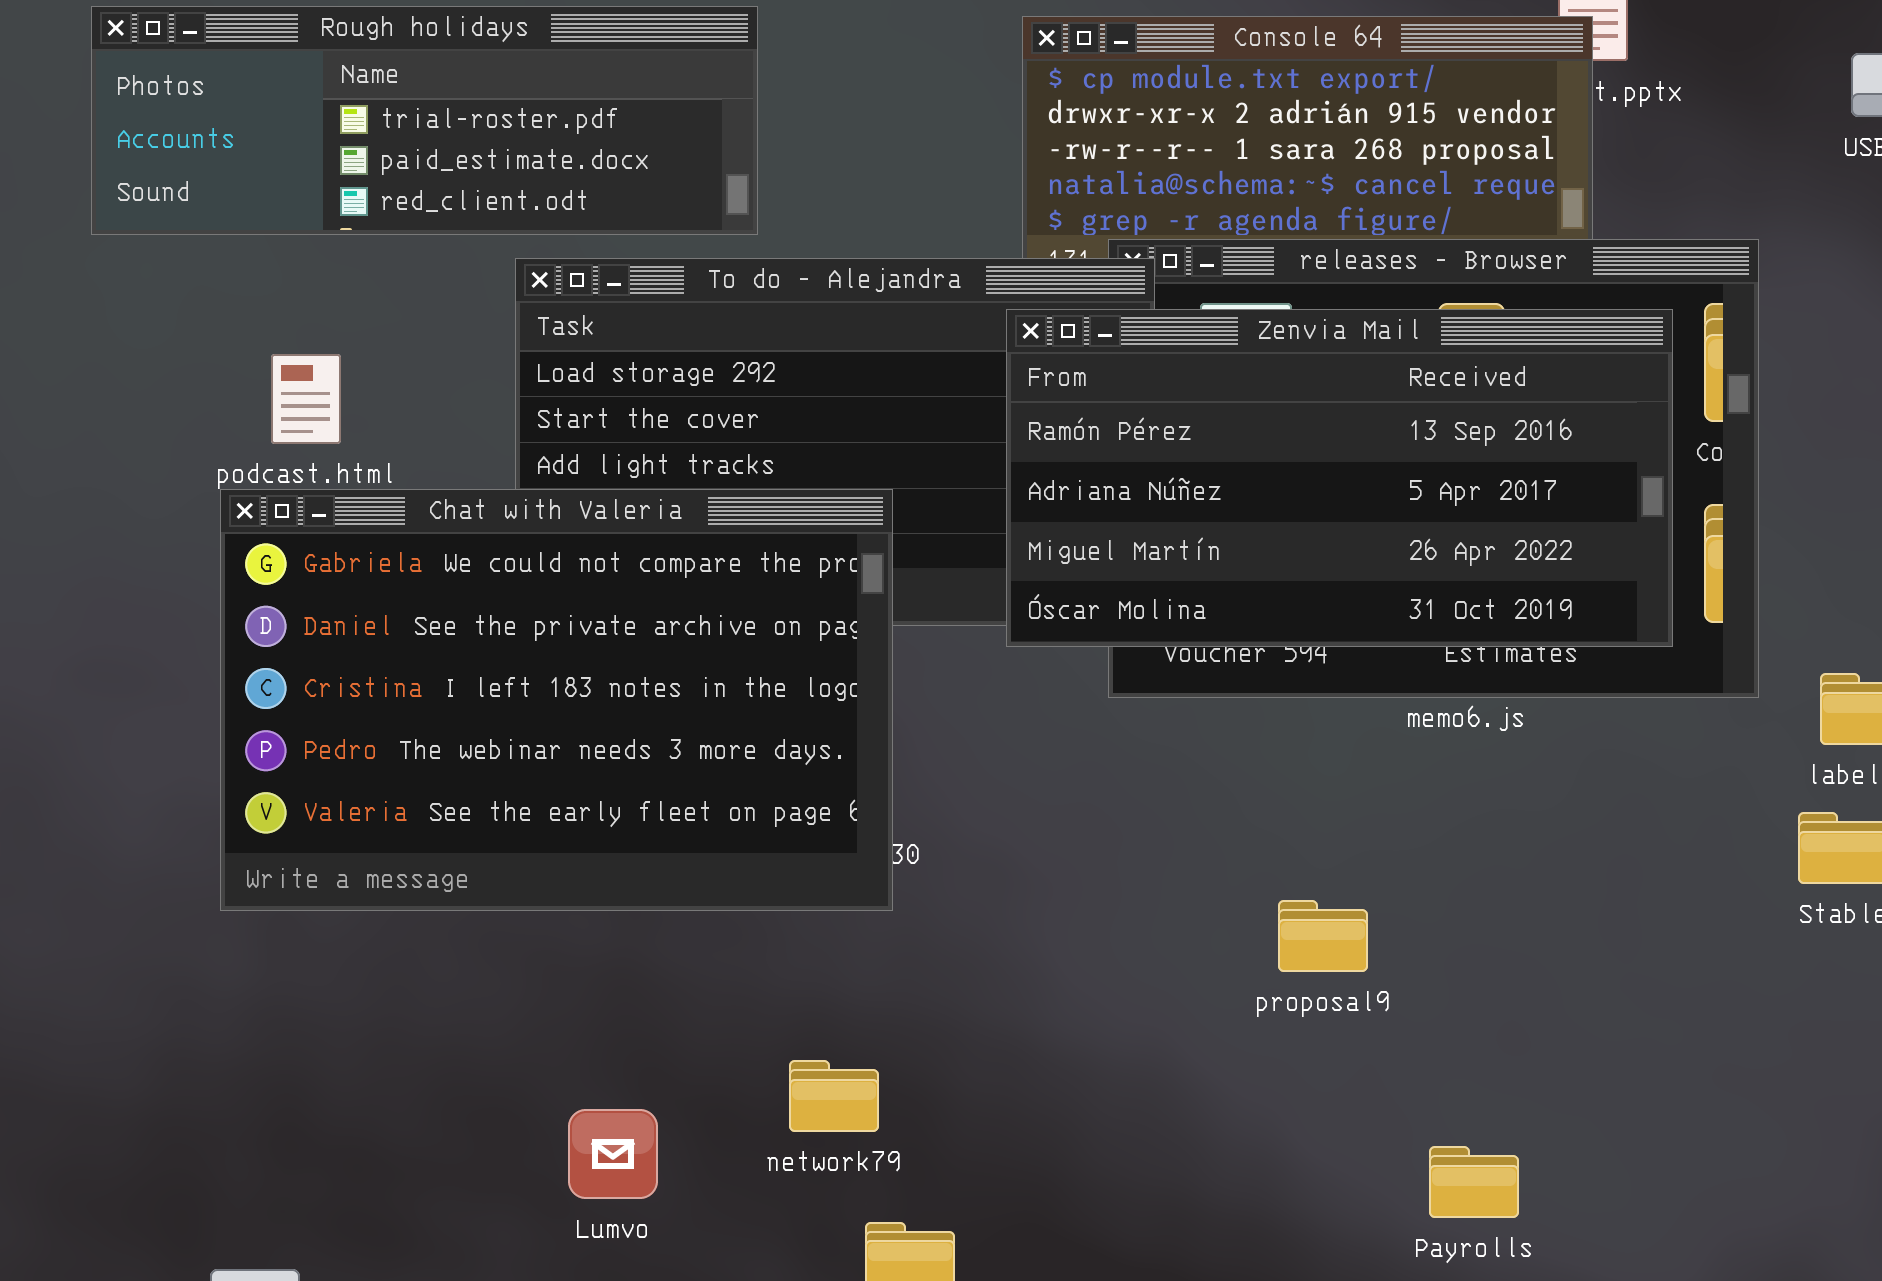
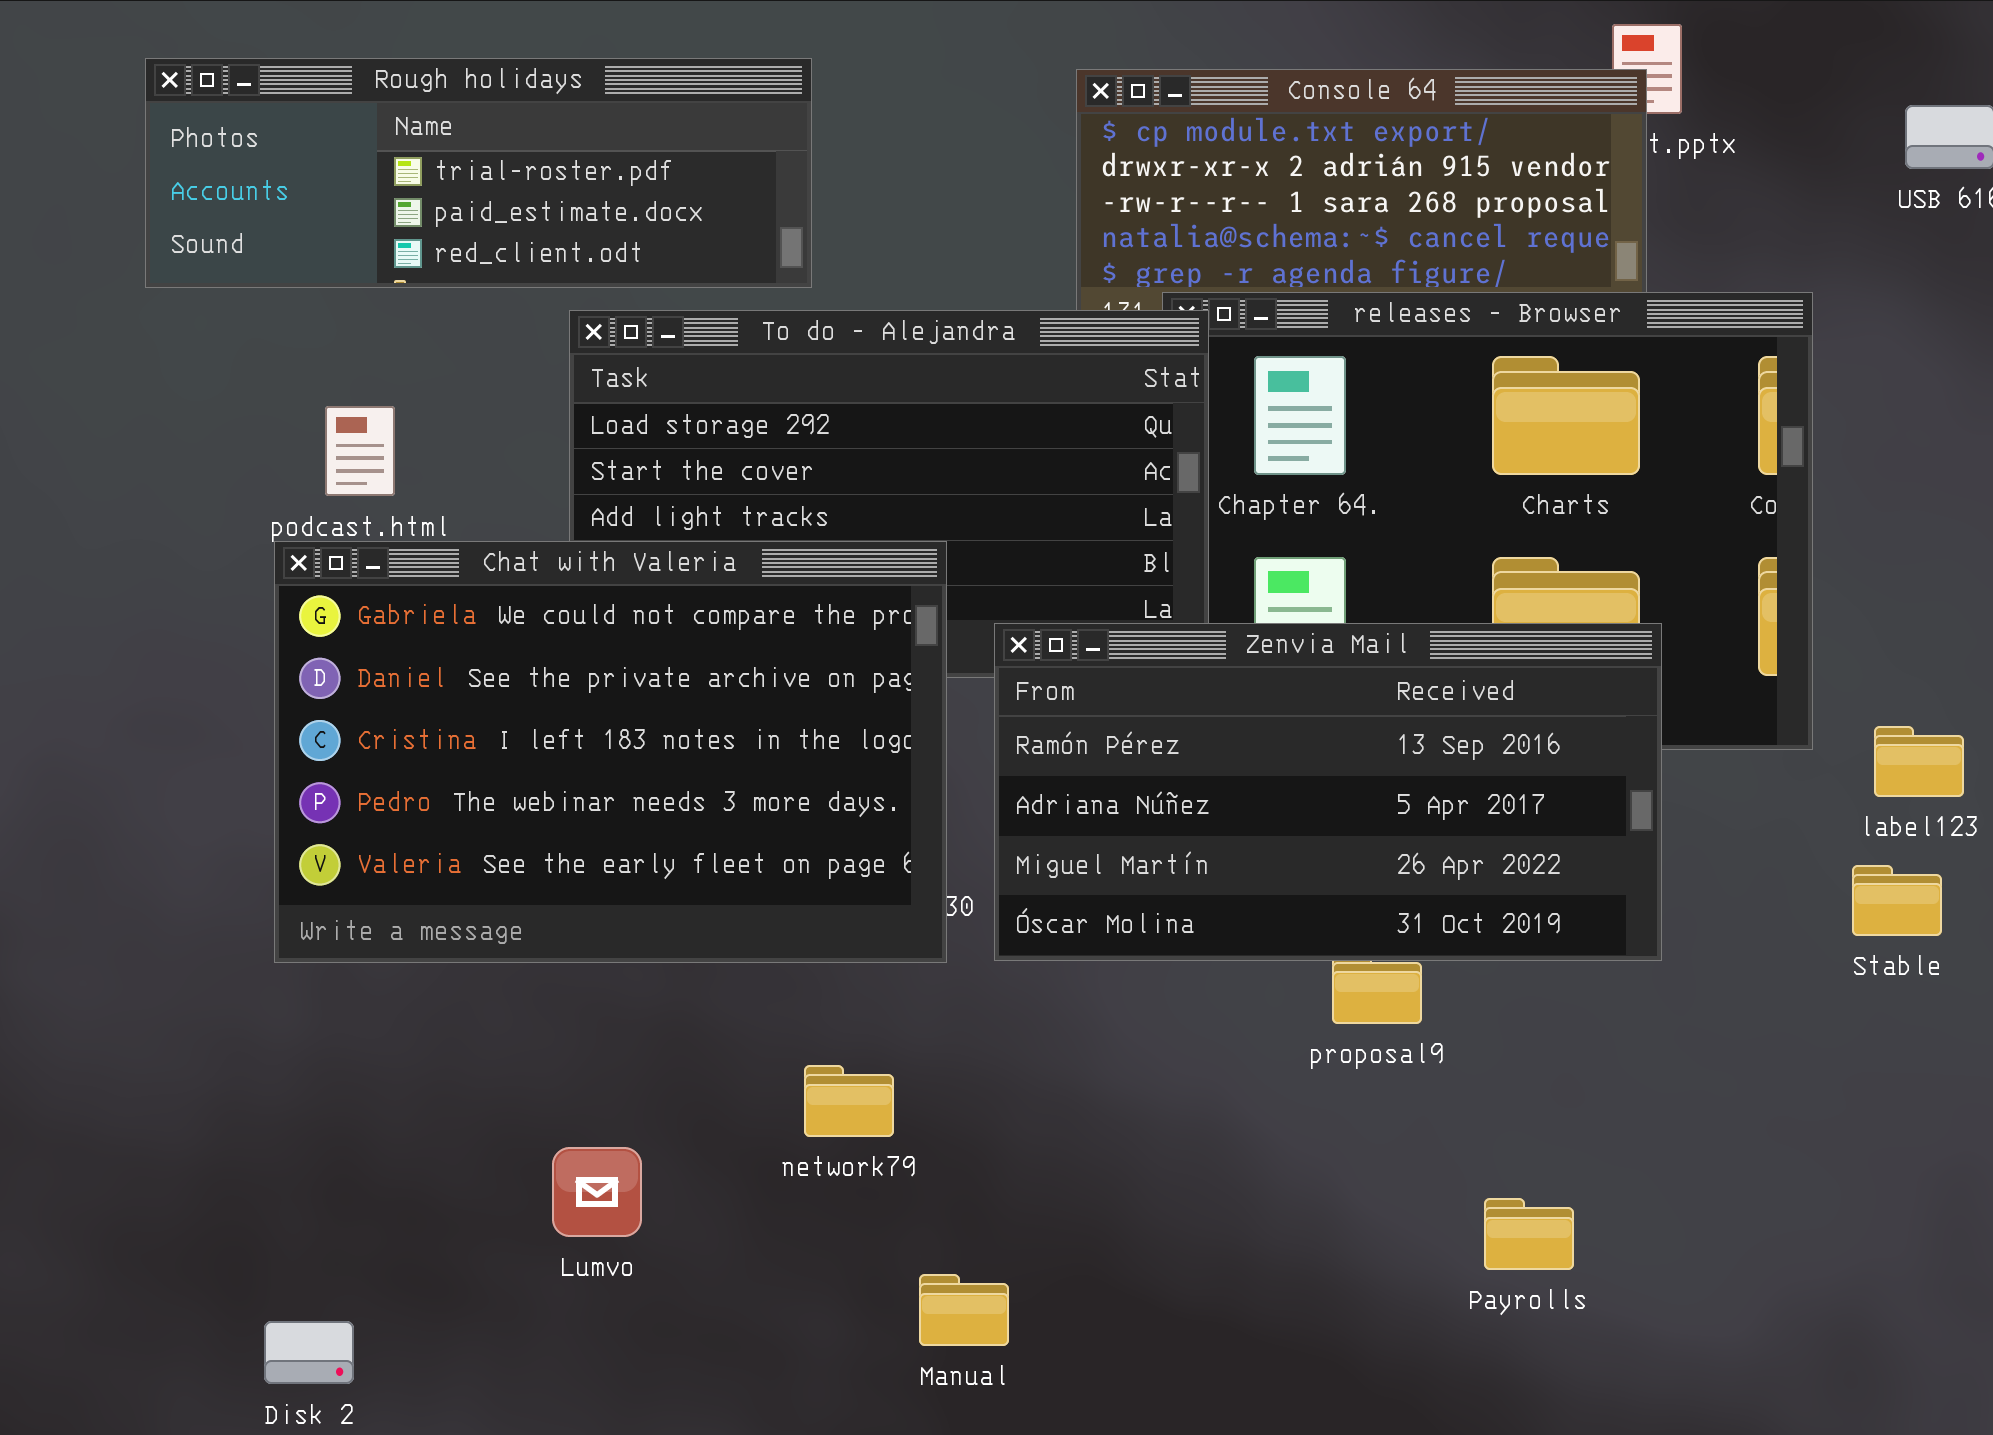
Zenvia Mail: [1006,309,1673,647] -> [994,623,1662,961], moved
network79: [789,1060,879,1132] -> [804,1065,894,1137], moved
Lumvo: [568,1109,658,1199] -> [552,1147,642,1237], moved

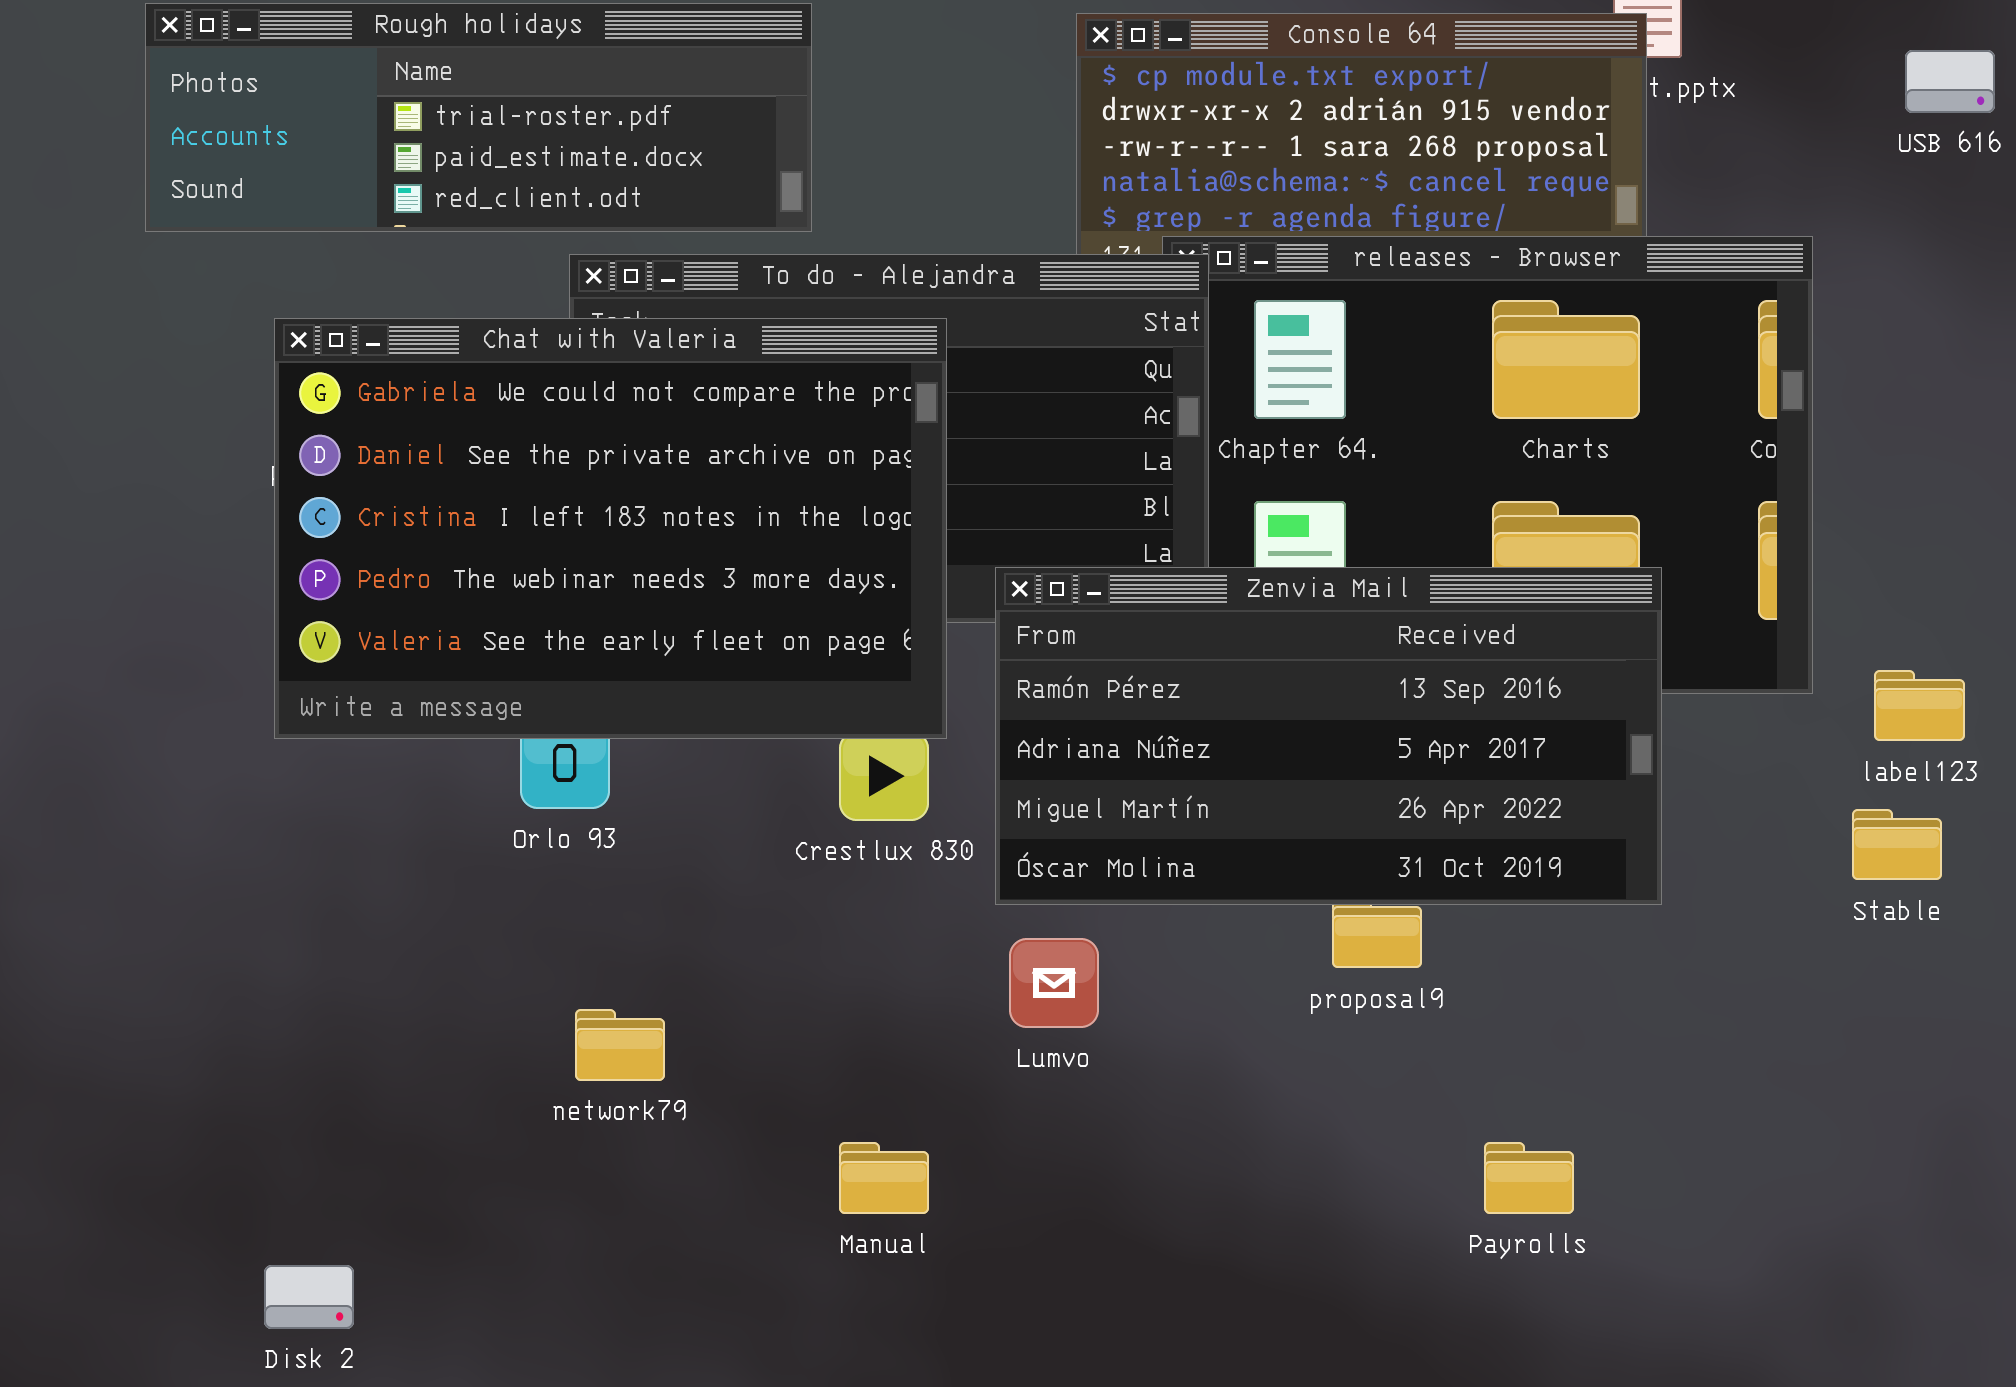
Chat with Valeria: [274,541,947,963] -> [274,318,947,739], moved
network79: [804,1065,894,1137] -> [575,1009,665,1081], moved
Lumvo: [552,1147,642,1237] -> [1009,938,1099,1028], moved
Manual: [919,1274,1009,1346] -> [839,1142,929,1214], moved

